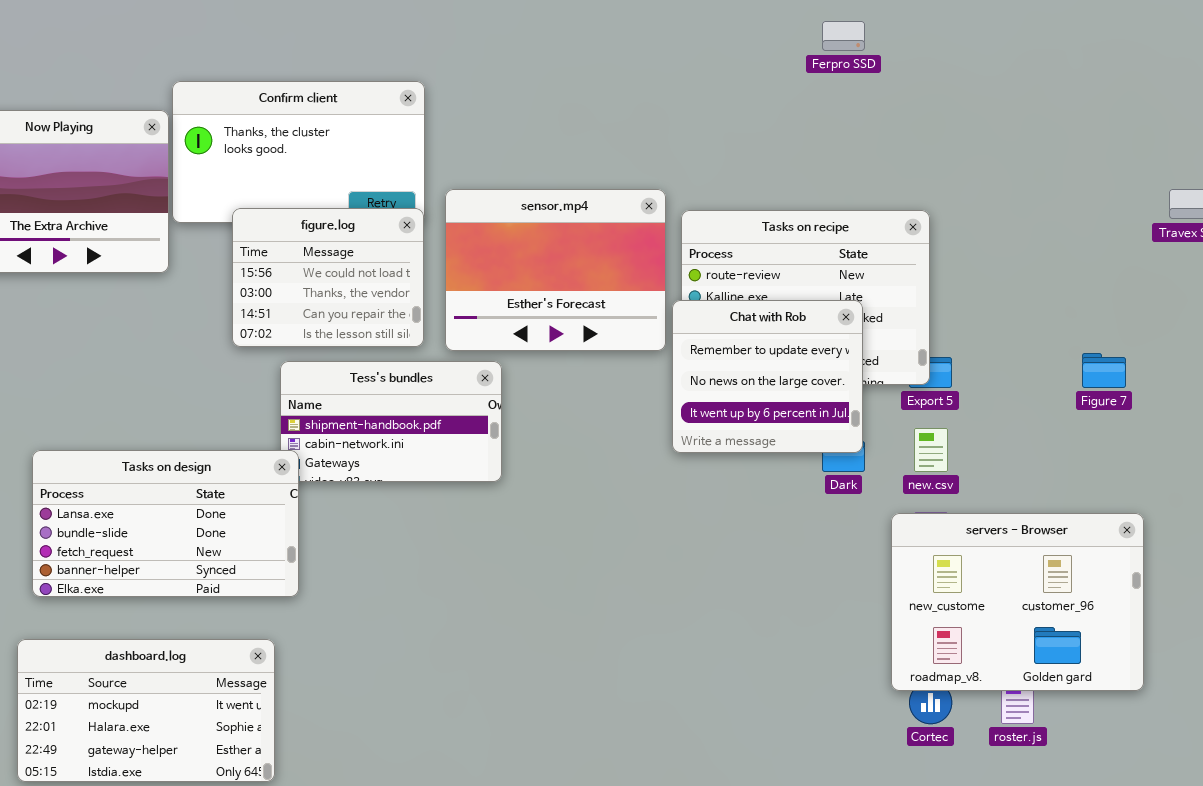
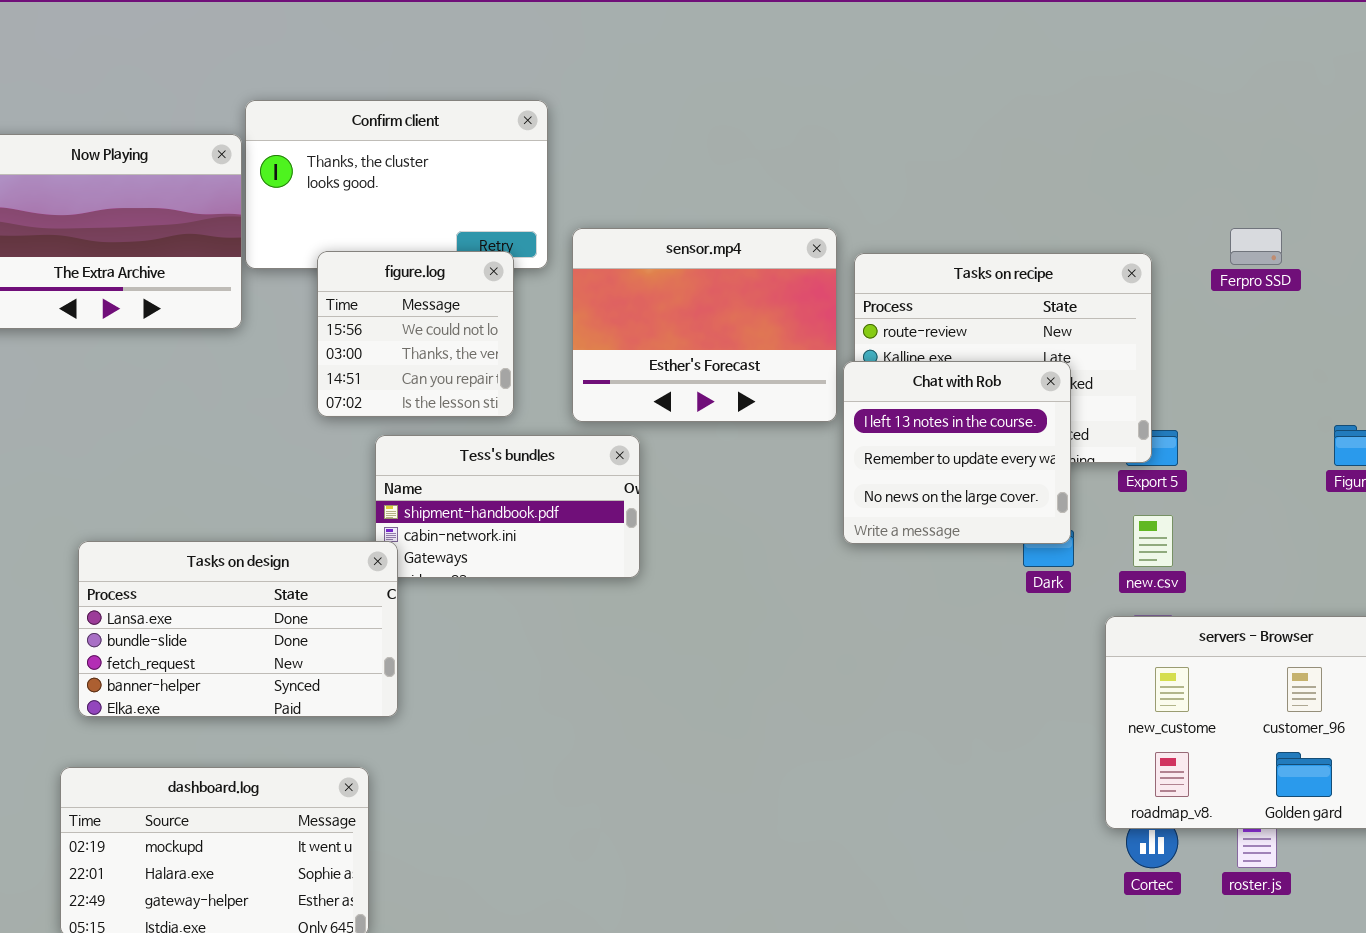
Ferpro SSD: [822,21,865,51] -> [1230,228,1282,265], moved
figure.log: [232,208,424,347] -> [317,251,514,417], resized
Chat with Rob: [672,300,863,453] -> [843,361,1071,544], scrolled up 1 row

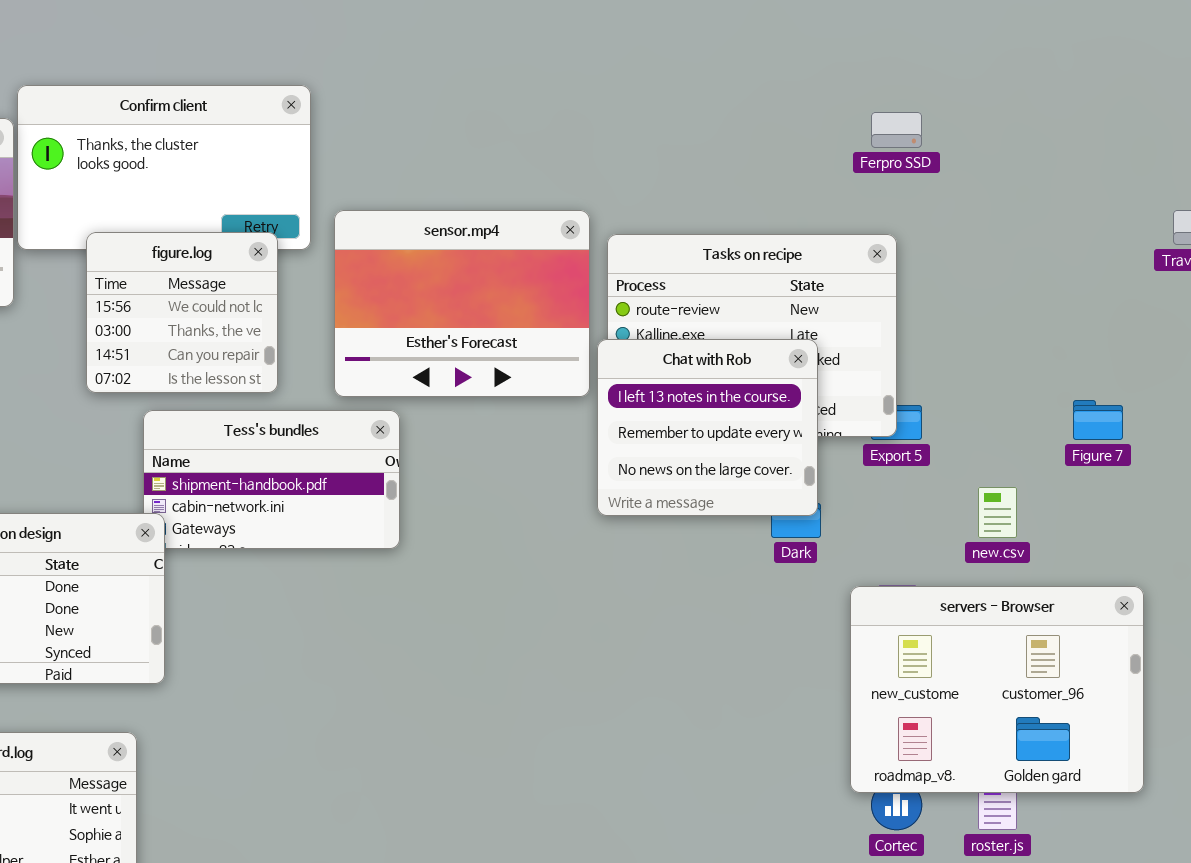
Ferpro SSD: [1230,228,1282,265] -> [871,112,922,148], moved
new.csv: [1133,515,1173,567] -> [978,487,1017,538], moved

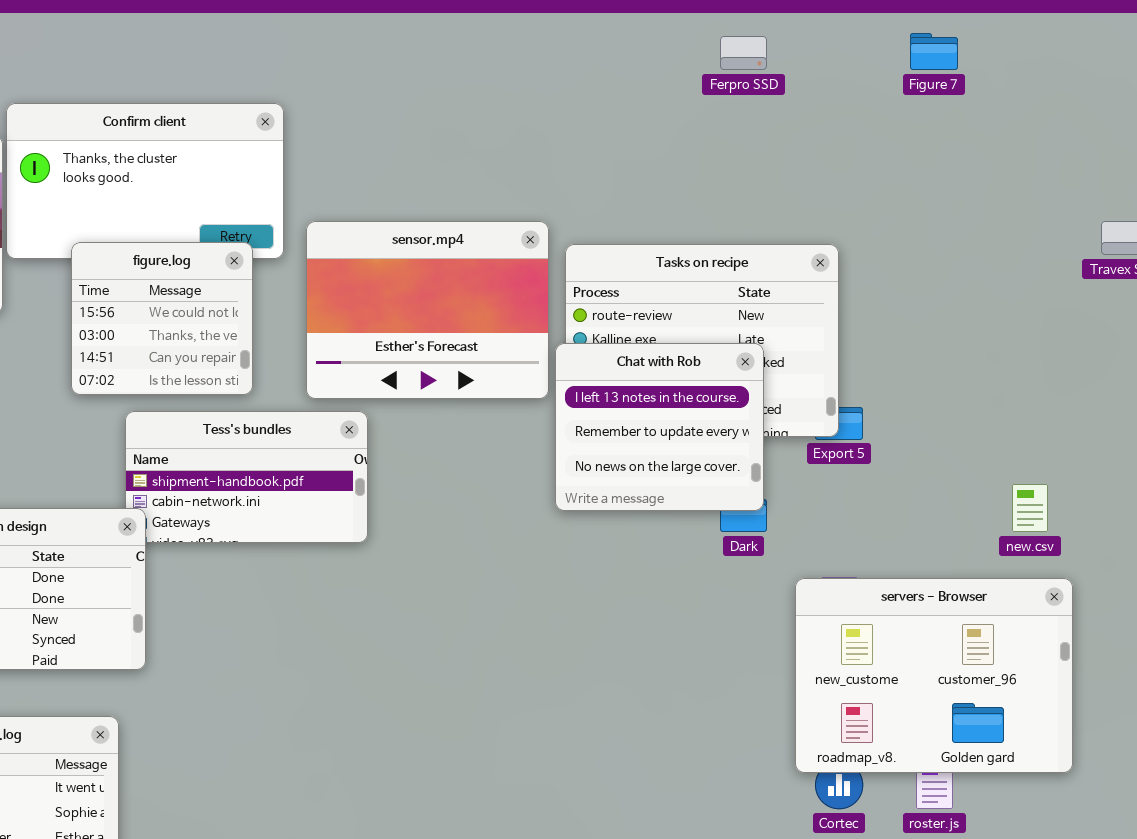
Ferpro SSD: [871,112,922,148] -> [720,36,767,70], moved
Figure 7: [1073,400,1123,440] -> [910,33,958,70], moved
new.csv: [978,487,1017,538] -> [1012,484,1048,532], moved

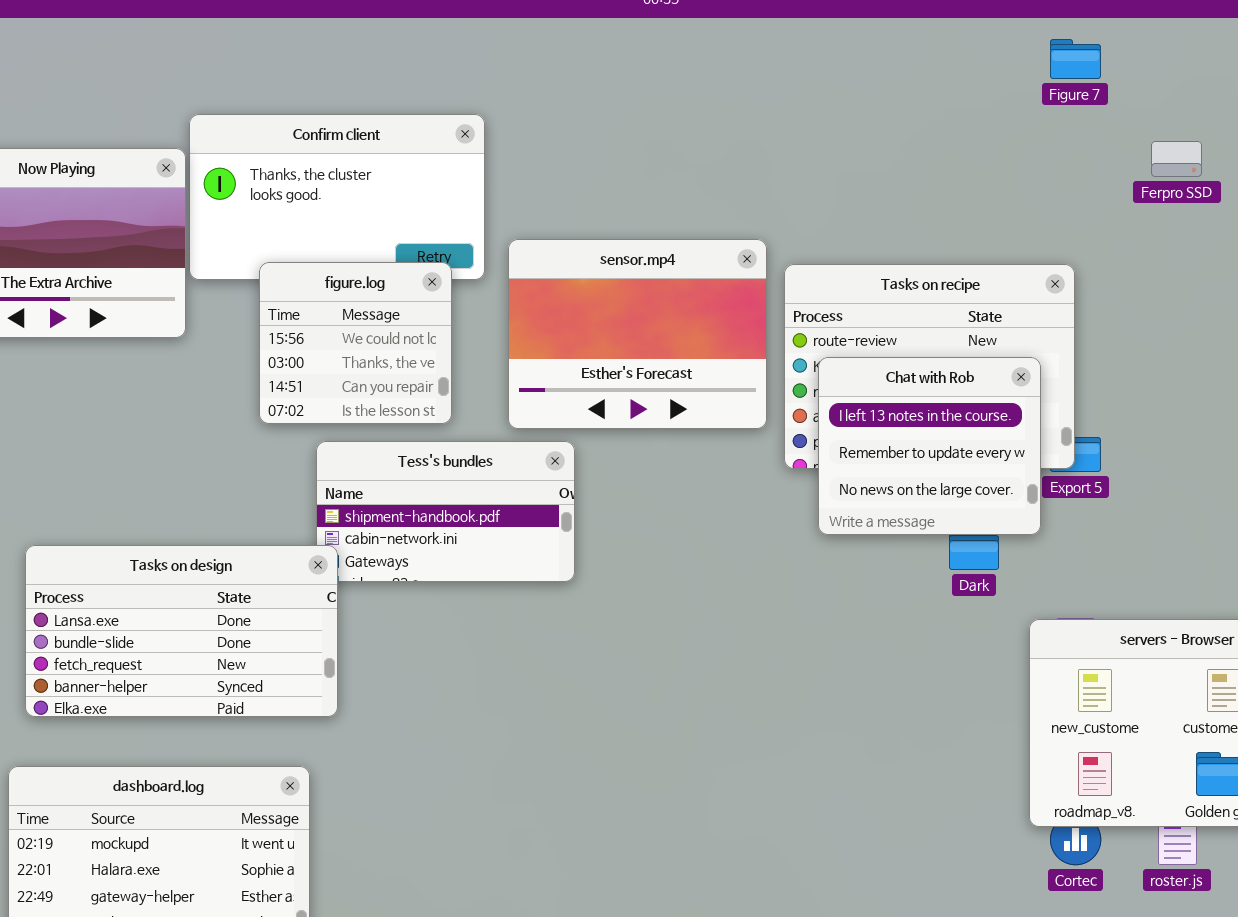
Figure 7: [910,33,958,70] -> [1050,39,1101,79], moved
Ferpro SSD: [720,36,767,70] -> [1151,141,1202,177], moved
Chat with Rob: [555,343,764,511] -> [818,357,1041,535], moved

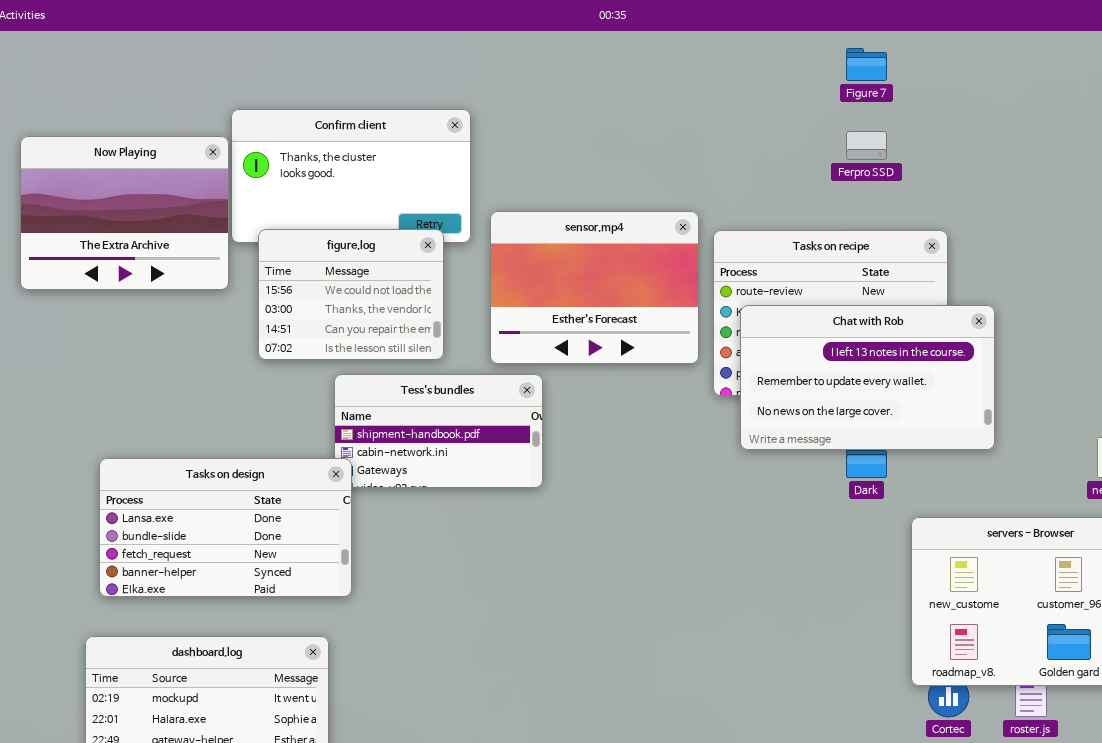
Figure 7: [1050,39,1101,79] -> [846,48,887,81], moved
Ferpro SSD: [1151,141,1202,177] -> [846,131,887,160], moved
figure.log: [259,262,452,424] -> [258,229,444,360], resized
Chat with Rob: [818,357,1041,535] -> [740,305,995,450], resized

